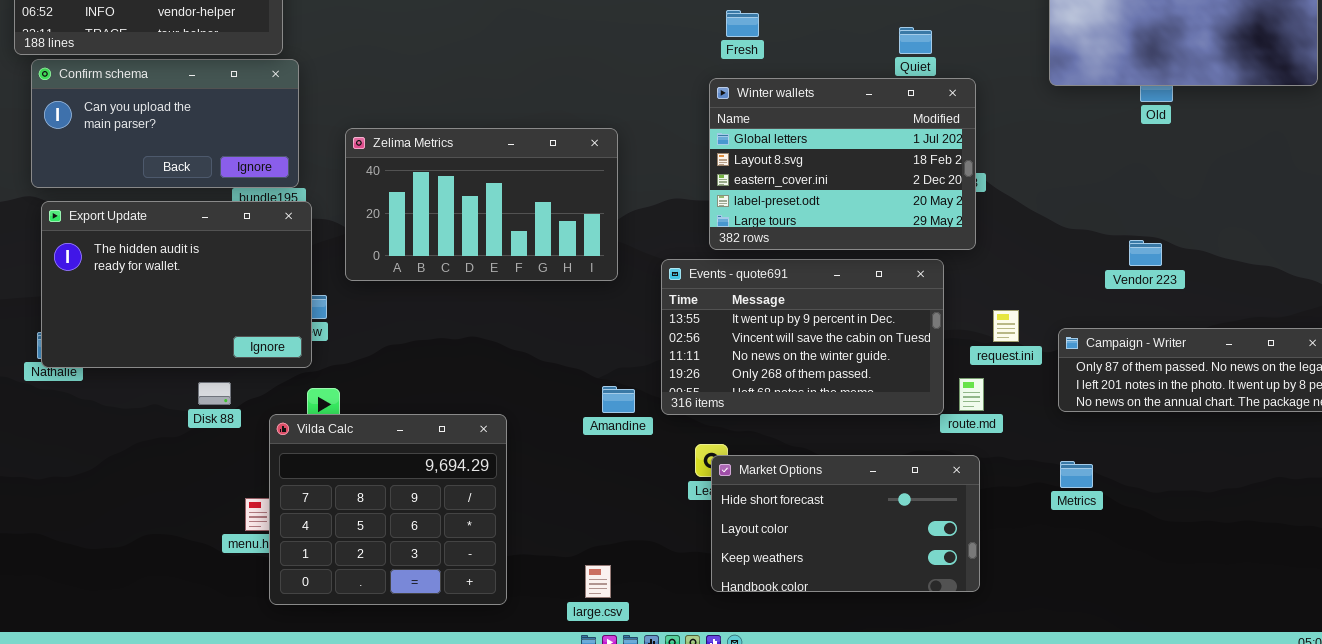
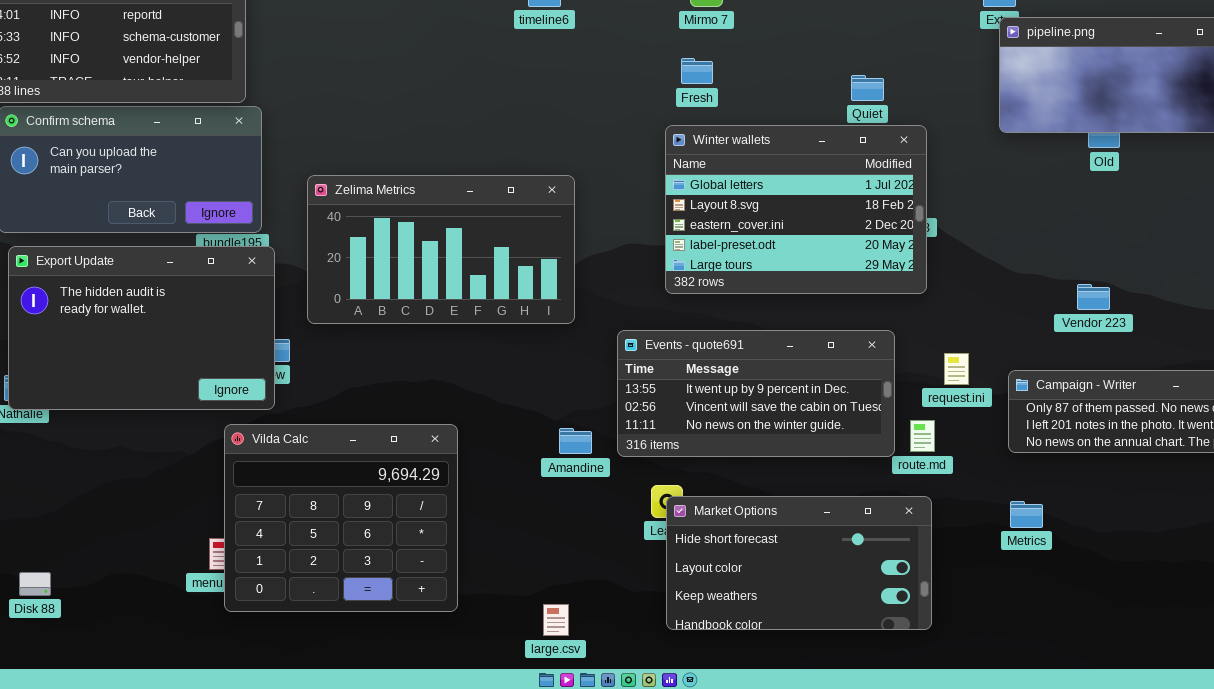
Events - quote691: [661,259,944,415] -> [617,330,895,457], resized
Disk 88: [198,382,231,405] -> [19,572,51,596], moved
Vilda Calc: [269,414,507,605] -> [224,424,458,612], moved

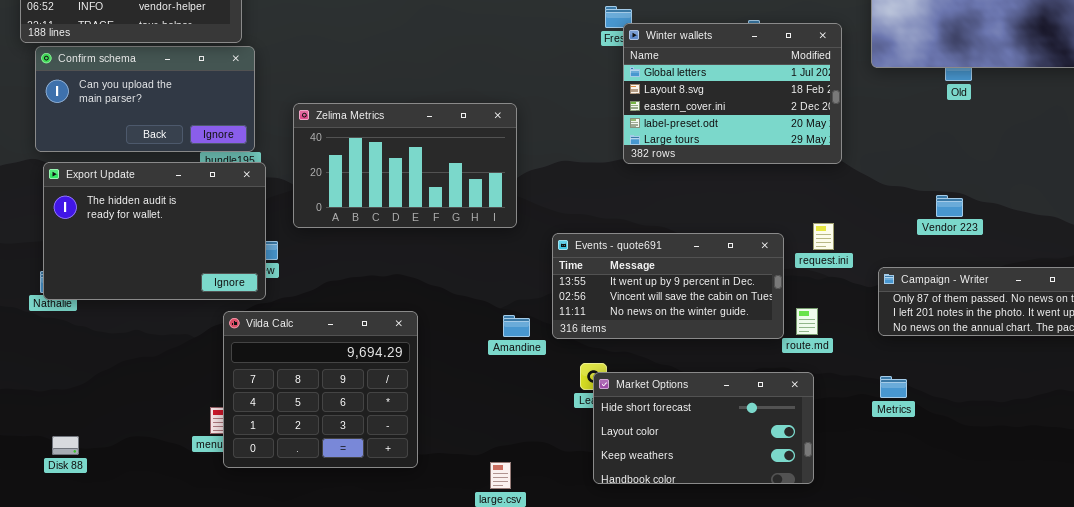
Winter wallets: [665,125,927,294] -> [623,23,842,164], moved
request.ini: [944,353,969,385] -> [813,223,834,250], moved

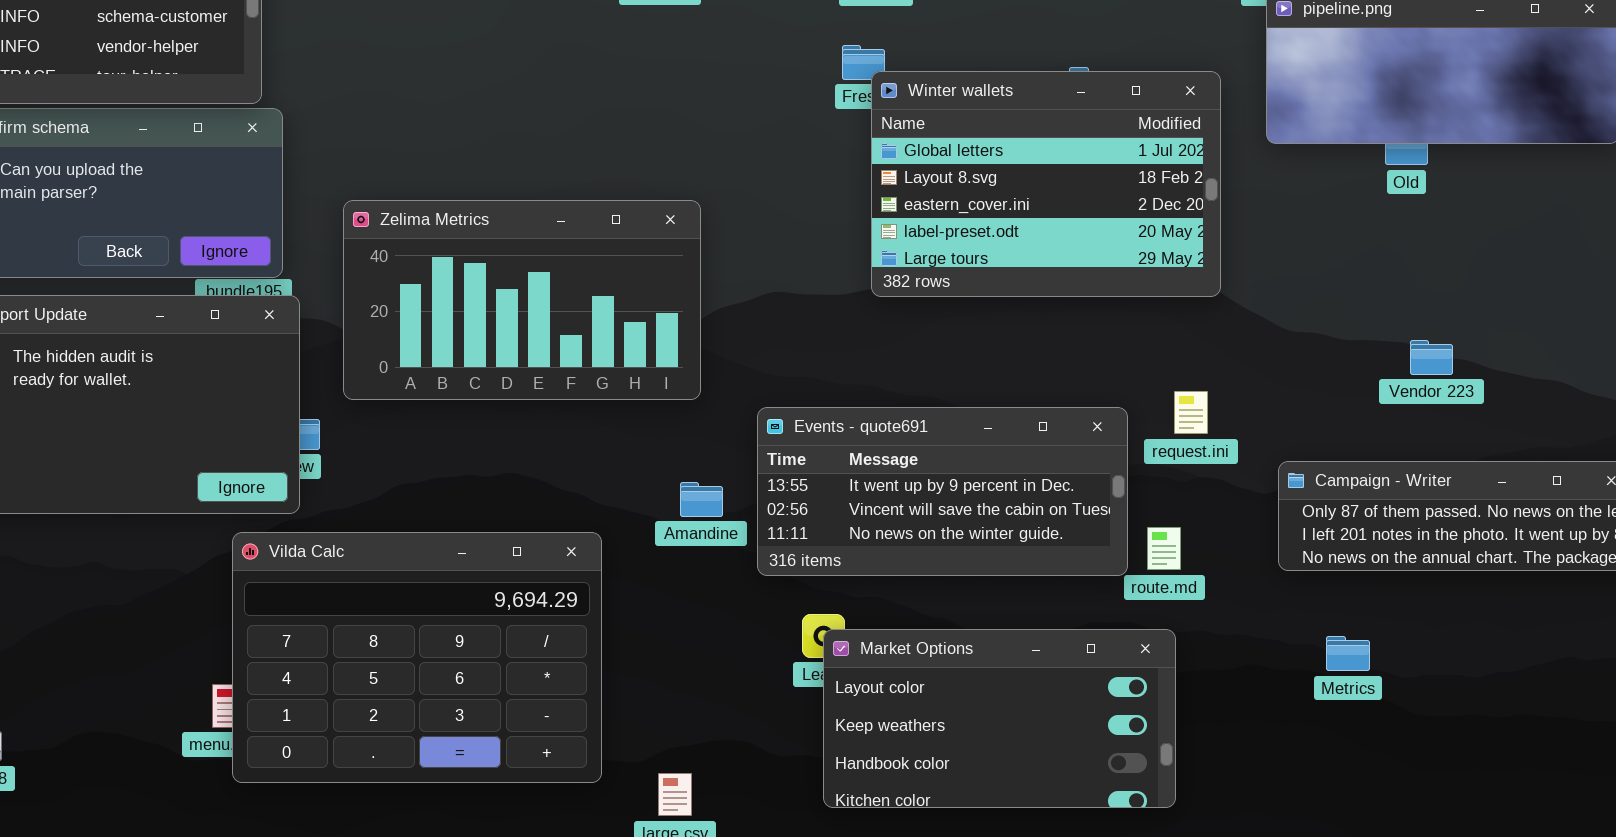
Vendor 223: [936,195,963,217] -> [1410,340,1453,375], moved
Vilda Calc: [223,311,418,468] -> [232,532,602,783], resized
Amandine: [503,315,530,337] -> [680,482,723,517], moved
Market Options: [593,372,814,484] -> [823,629,1176,808], scrolled down 1 row
Metrics: [880,376,907,398] -> [1326,636,1370,671], moved

